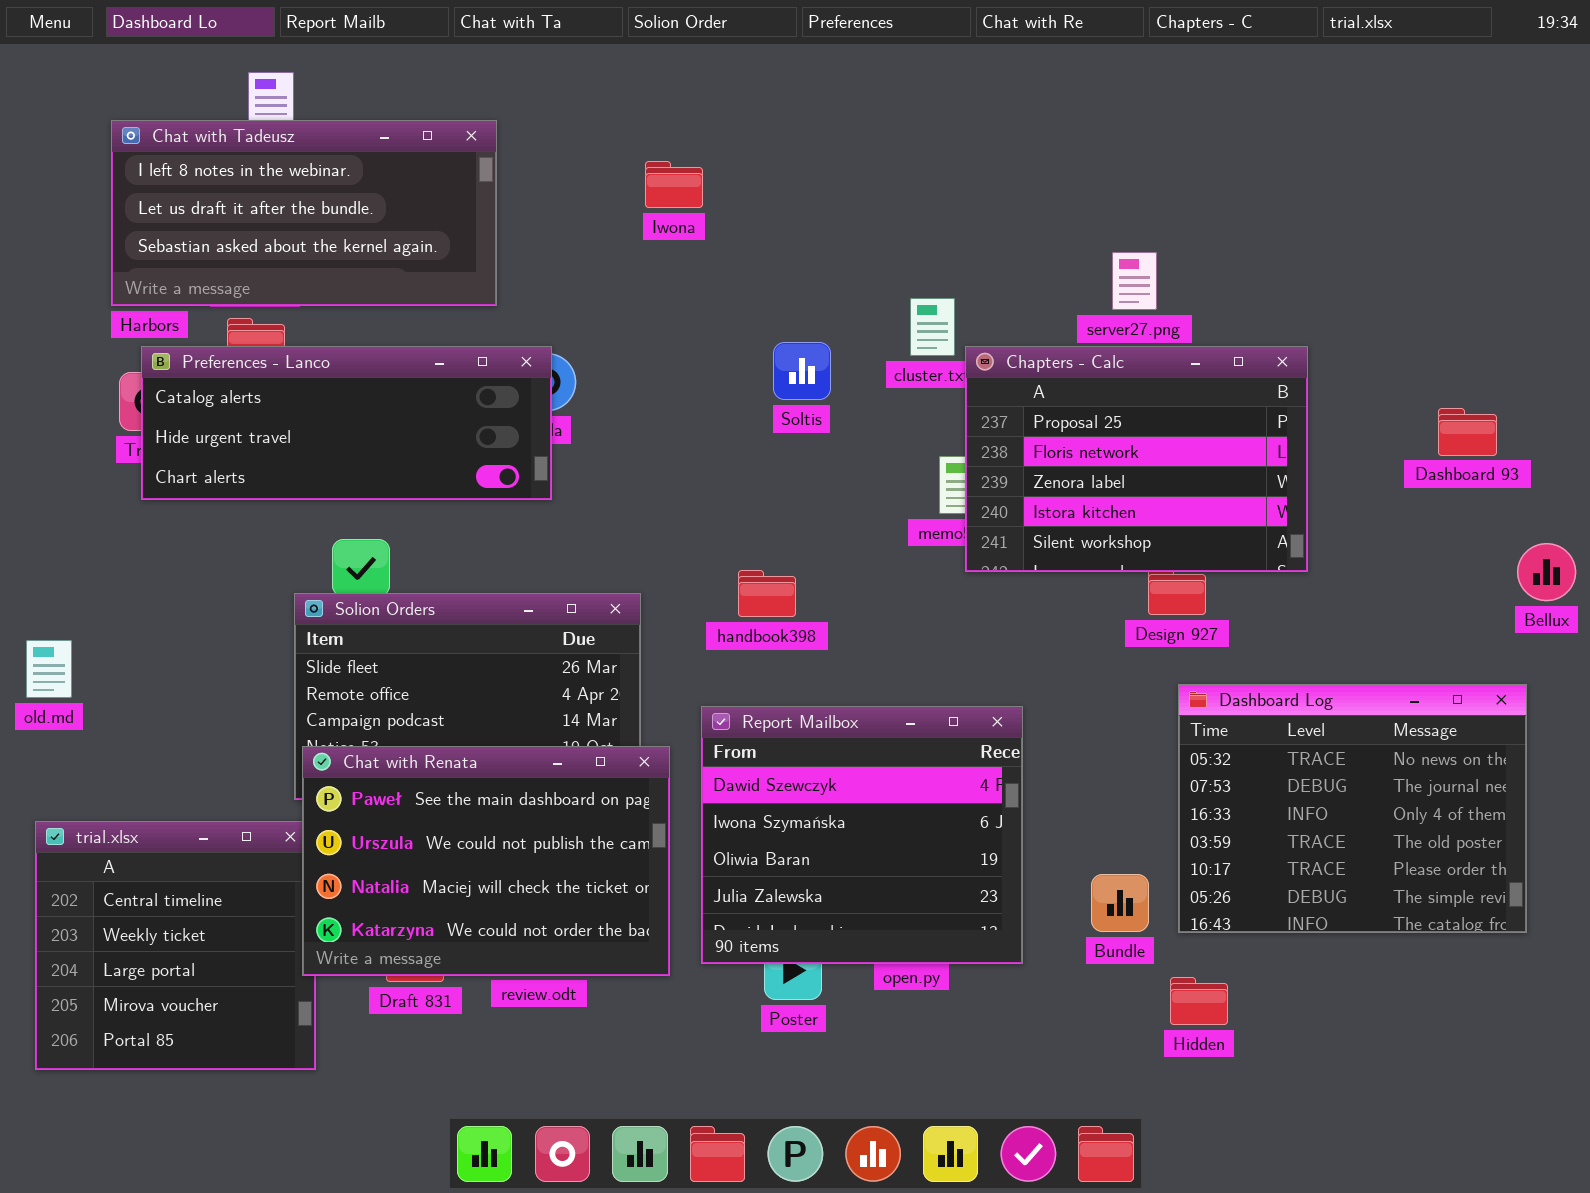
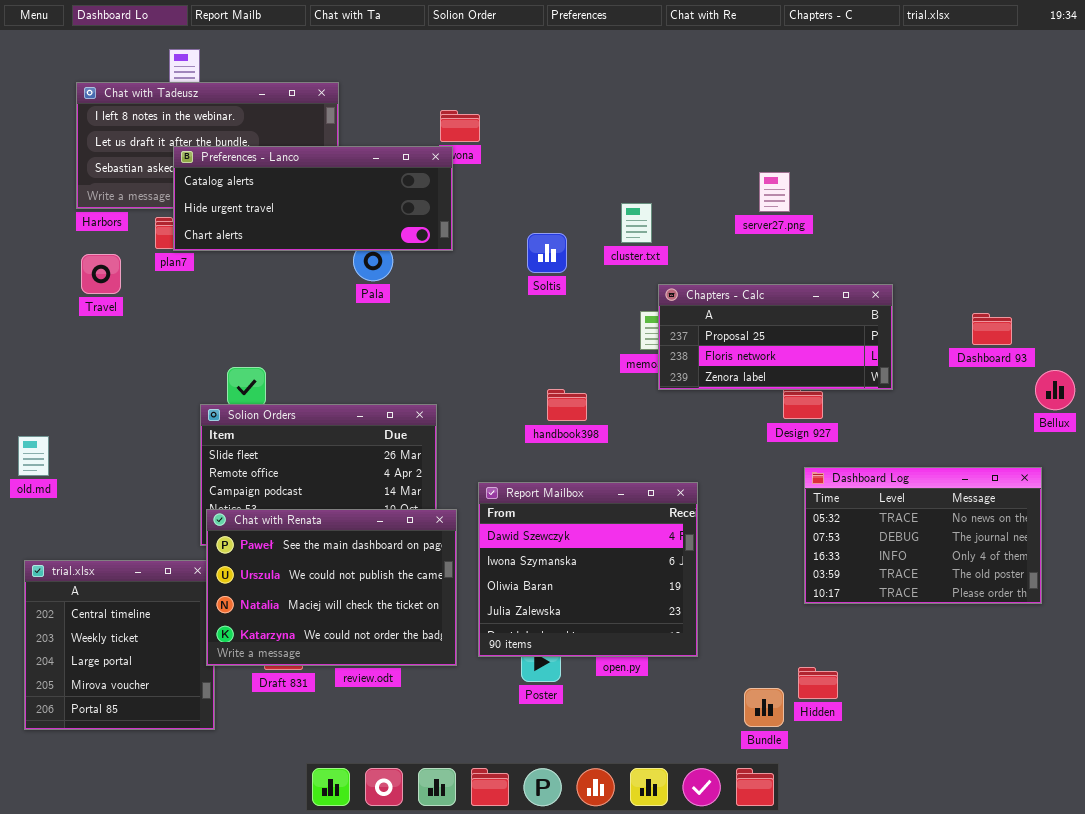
Preferences - Lanco: [141,346,552,500] -> [173,146,453,251], moved
Chapters - Calc: [965,346,1308,572] -> [658,284,893,390], resized
Dashboard 93: [1438,408,1497,456] -> [972,313,1012,345], moved
handbook398: [738,570,796,617] -> [547,389,587,421], moved
Dashboard Log: [1178,684,1527,933] -> [804,467,1042,604], resized
Bundle: [1091,874,1149,932] -> [744,688,784,727], moved

